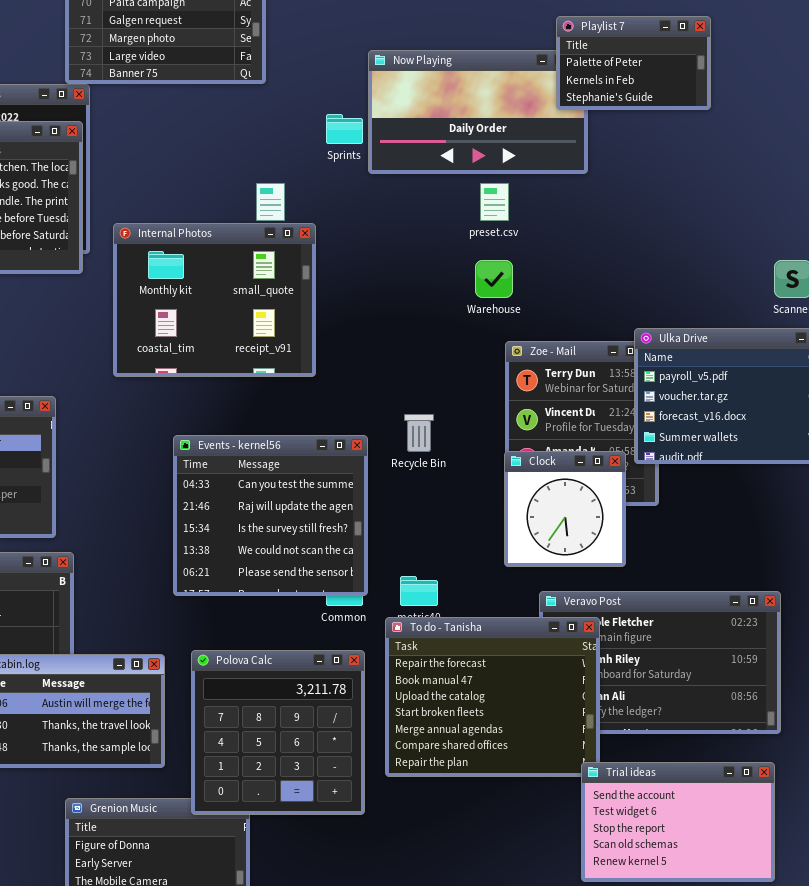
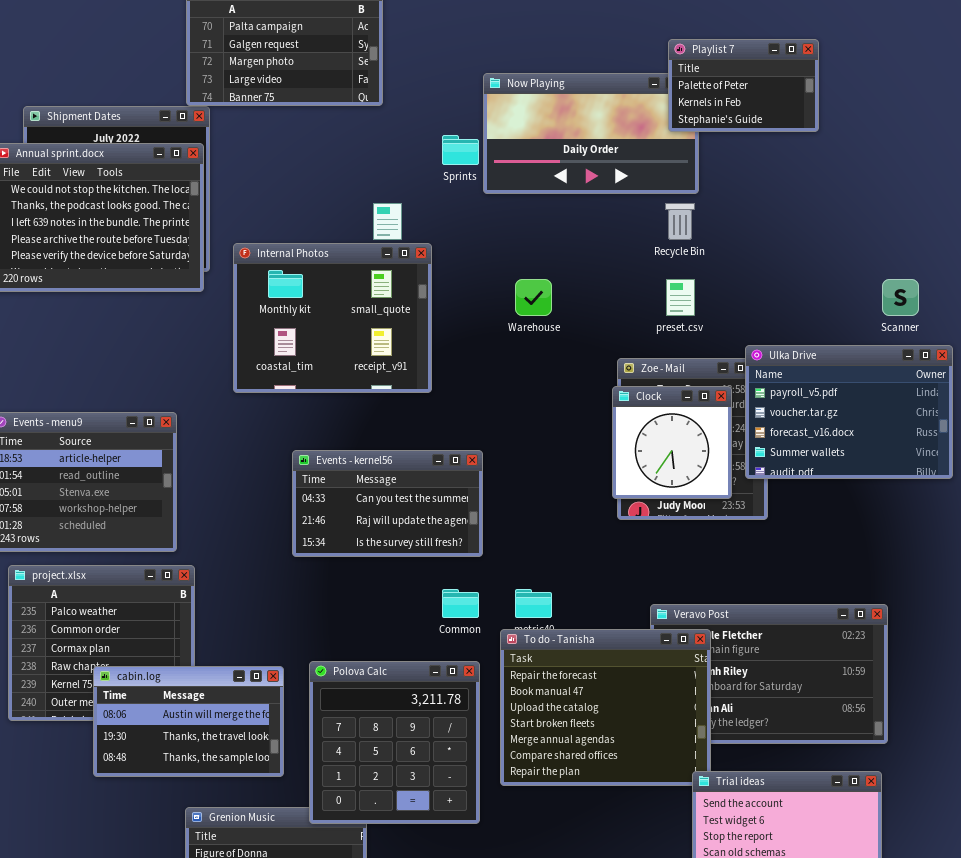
preset.csv: [480,183,509,221] -> [666,279,695,316], moved
Warehouse: [475,260,513,298] -> [515,279,552,316], moved
Recycle Bin: [404,414,434,452] -> [665,203,695,240], moved
Events - kernel56: [173,435,368,596] -> [292,450,483,557], resized
Clock: [504,451,626,567] -> [612,386,732,499], moved

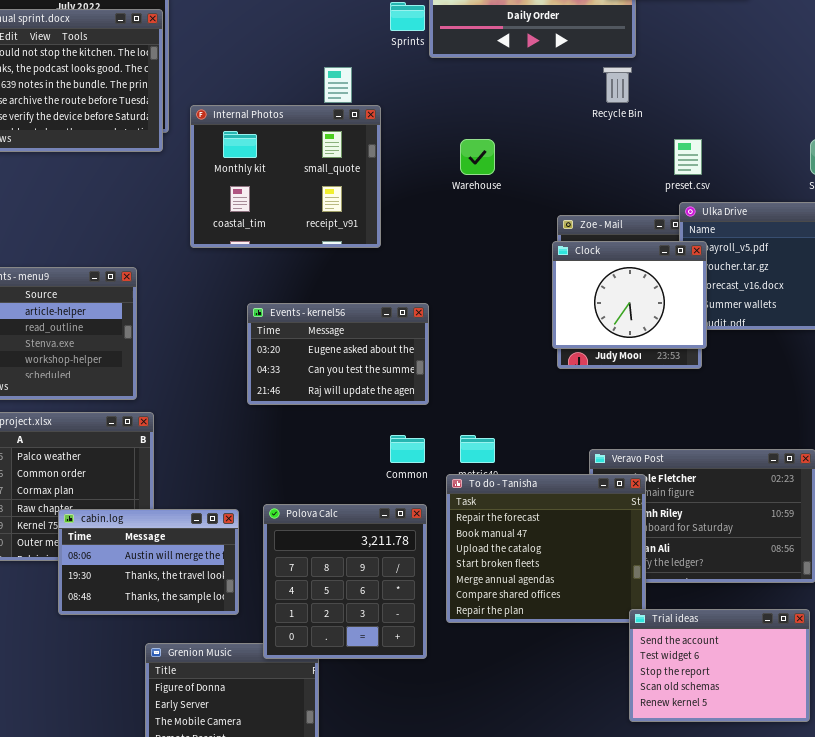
preset.csv: [666,279,695,316] -> [674,139,702,175], moved
Clock: [612,386,732,499] -> [552,241,707,349], resized
Events - kernel56: [292,450,483,557] -> [247,303,429,405], scrolled up 1 row

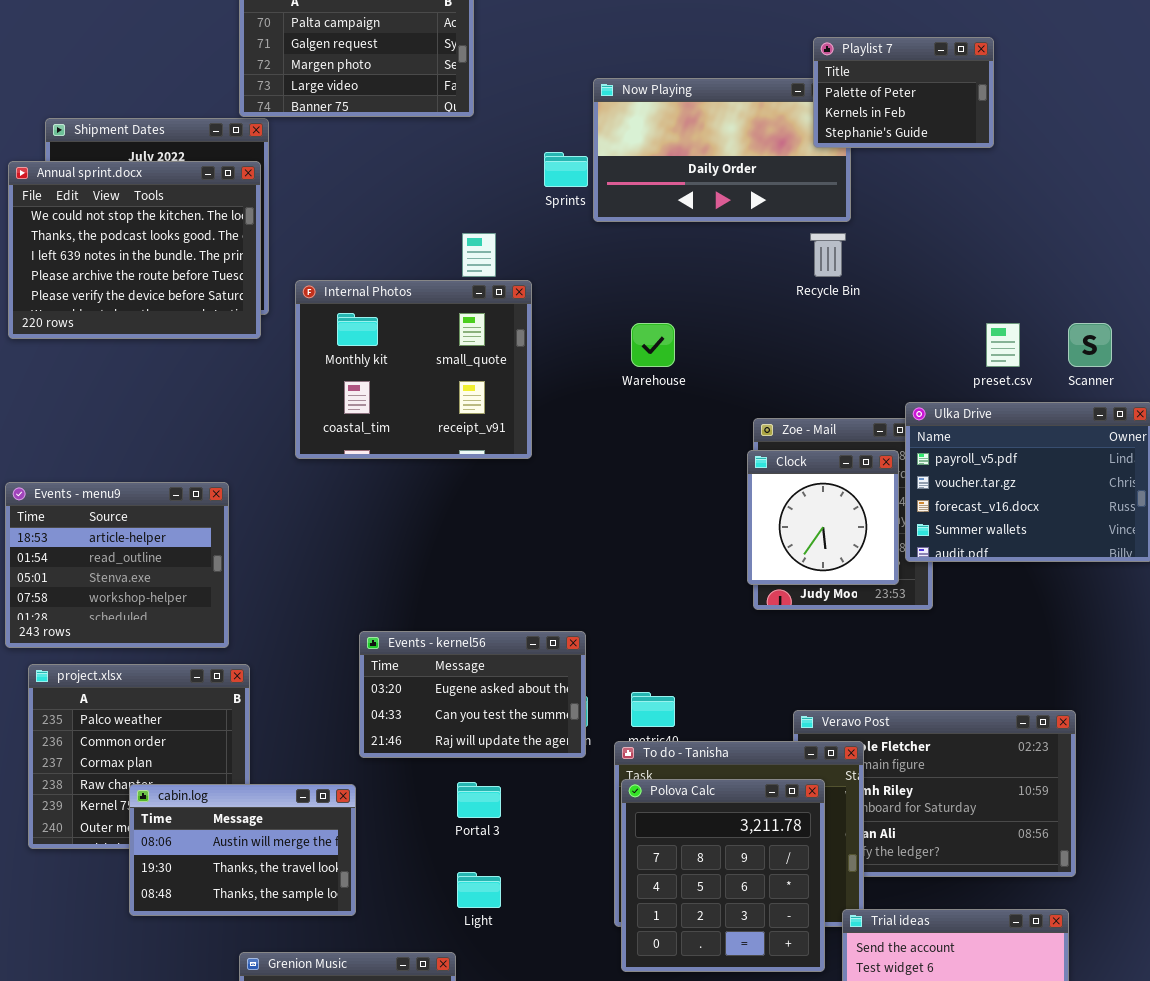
preset.csv: [674,139,702,175] -> [986,323,1020,367], moved
Clock: [552,241,707,349] -> [747,450,899,585], resized
Events - kernel56: [247,303,429,405] -> [359,631,586,758], moved
Polova Calc: [263,504,427,659] -> [621,779,825,972], moved

